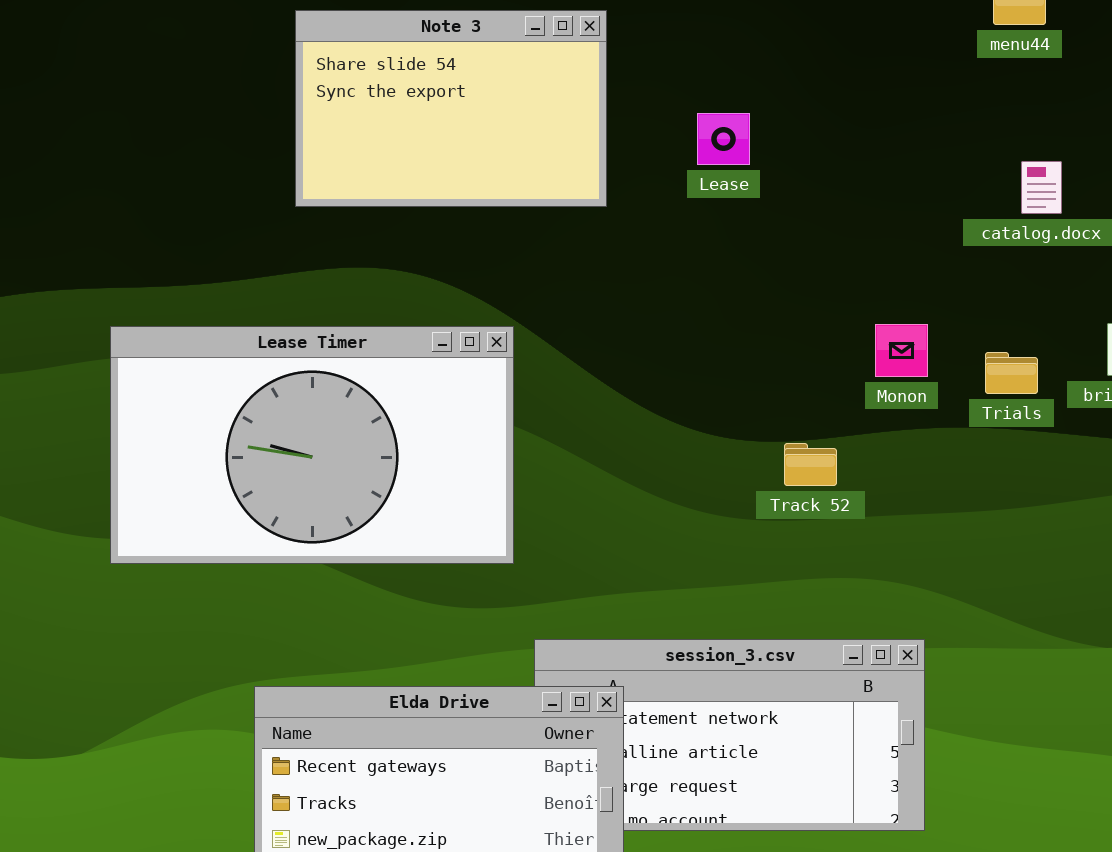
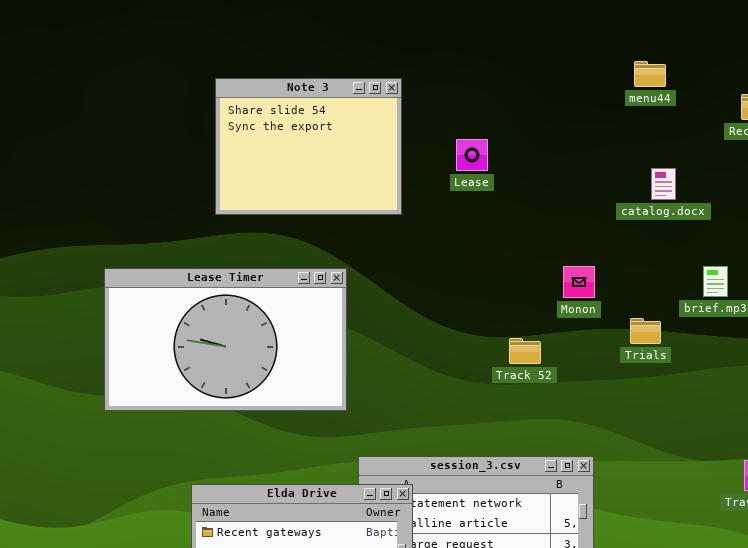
Note 3: [295,10,607,207] -> [215,78,402,215], resized
Trials: [985,352,1038,394] -> [630,318,661,344], moved

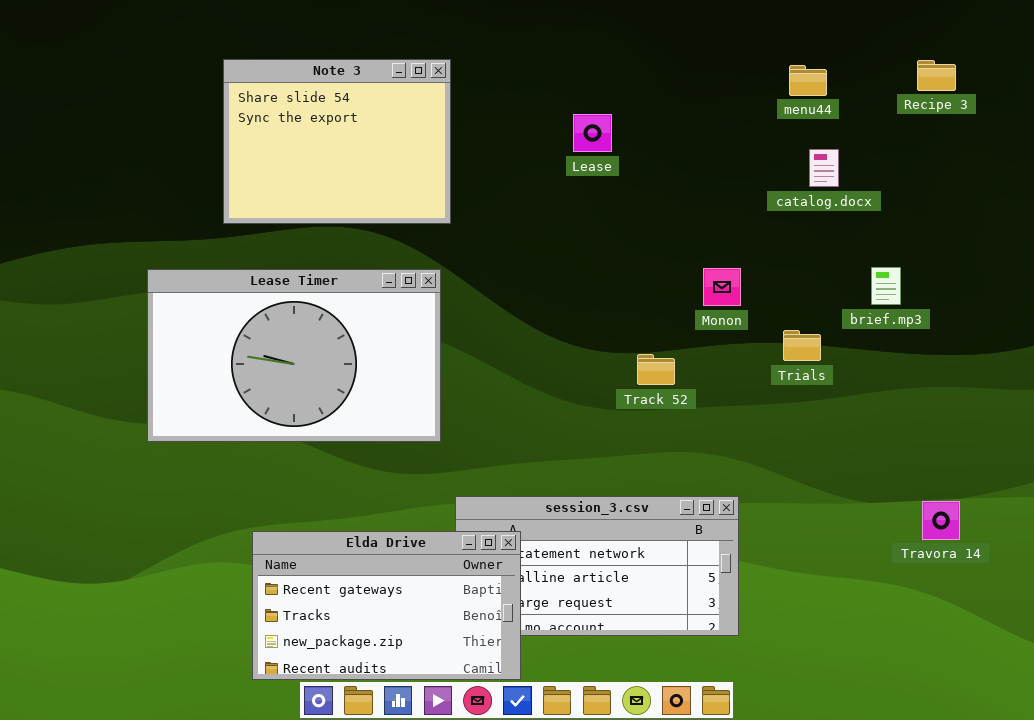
menu44: [634,61,666,87] -> [789,65,827,96], moved
Note 3: [215,78,402,215] -> [223,59,451,224], moved

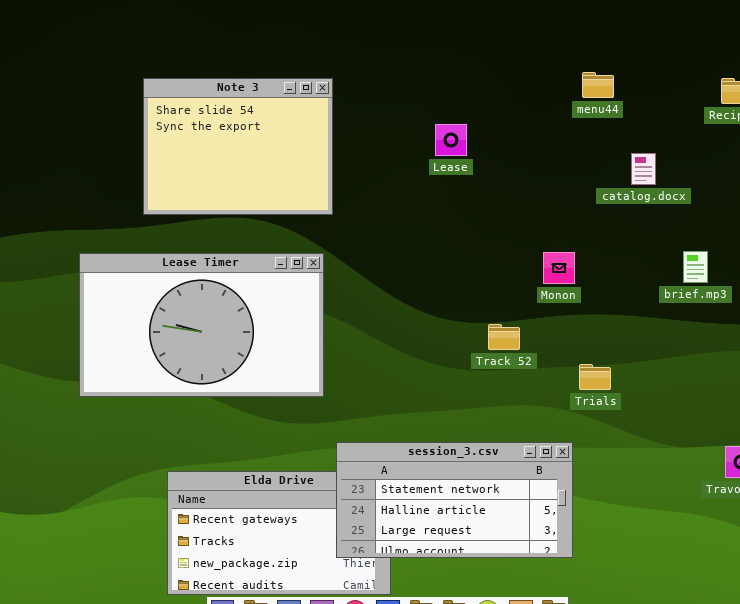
menu44: [789,65,827,96] -> [582,72,614,98], moved
Trials: [783,330,821,361] -> [579,364,611,390], moved
session_3.csv: [455,496,739,636] -> [336,442,573,558], raised

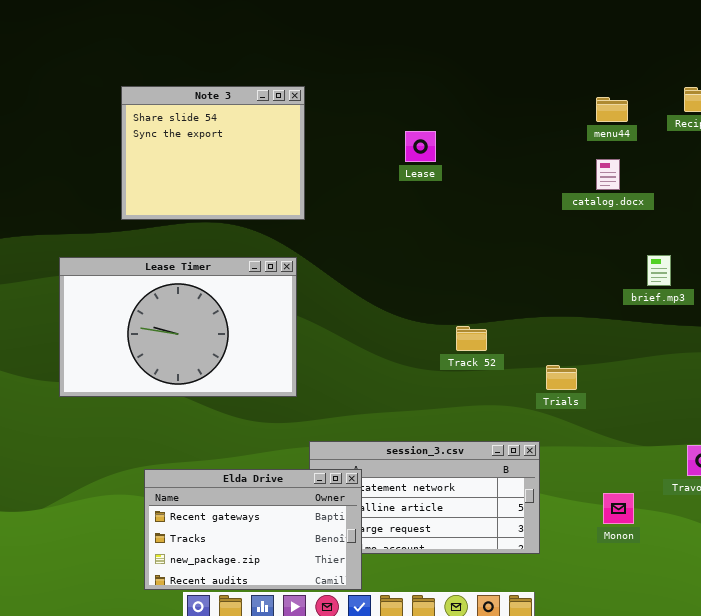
menu44: [582,72,614,98] -> [596,97,628,122], moved
Monon: [543,252,575,284] -> [603,493,634,524], moved
Elda Drive: [167,471,391,595] -> [144,469,362,590], raised

